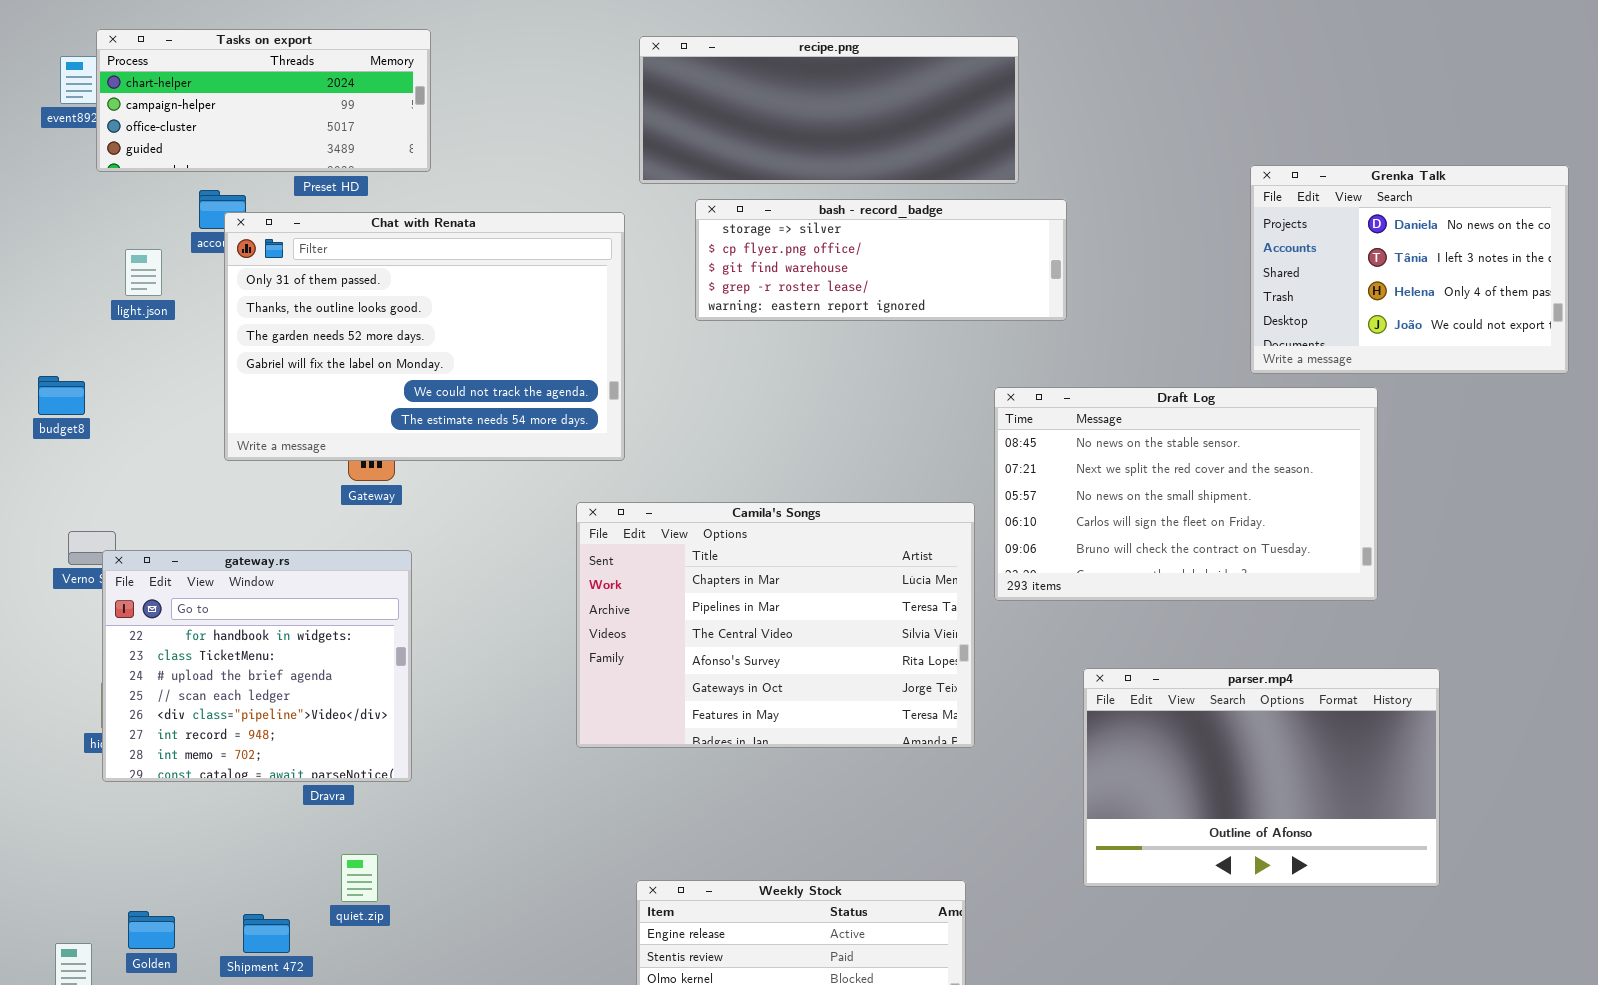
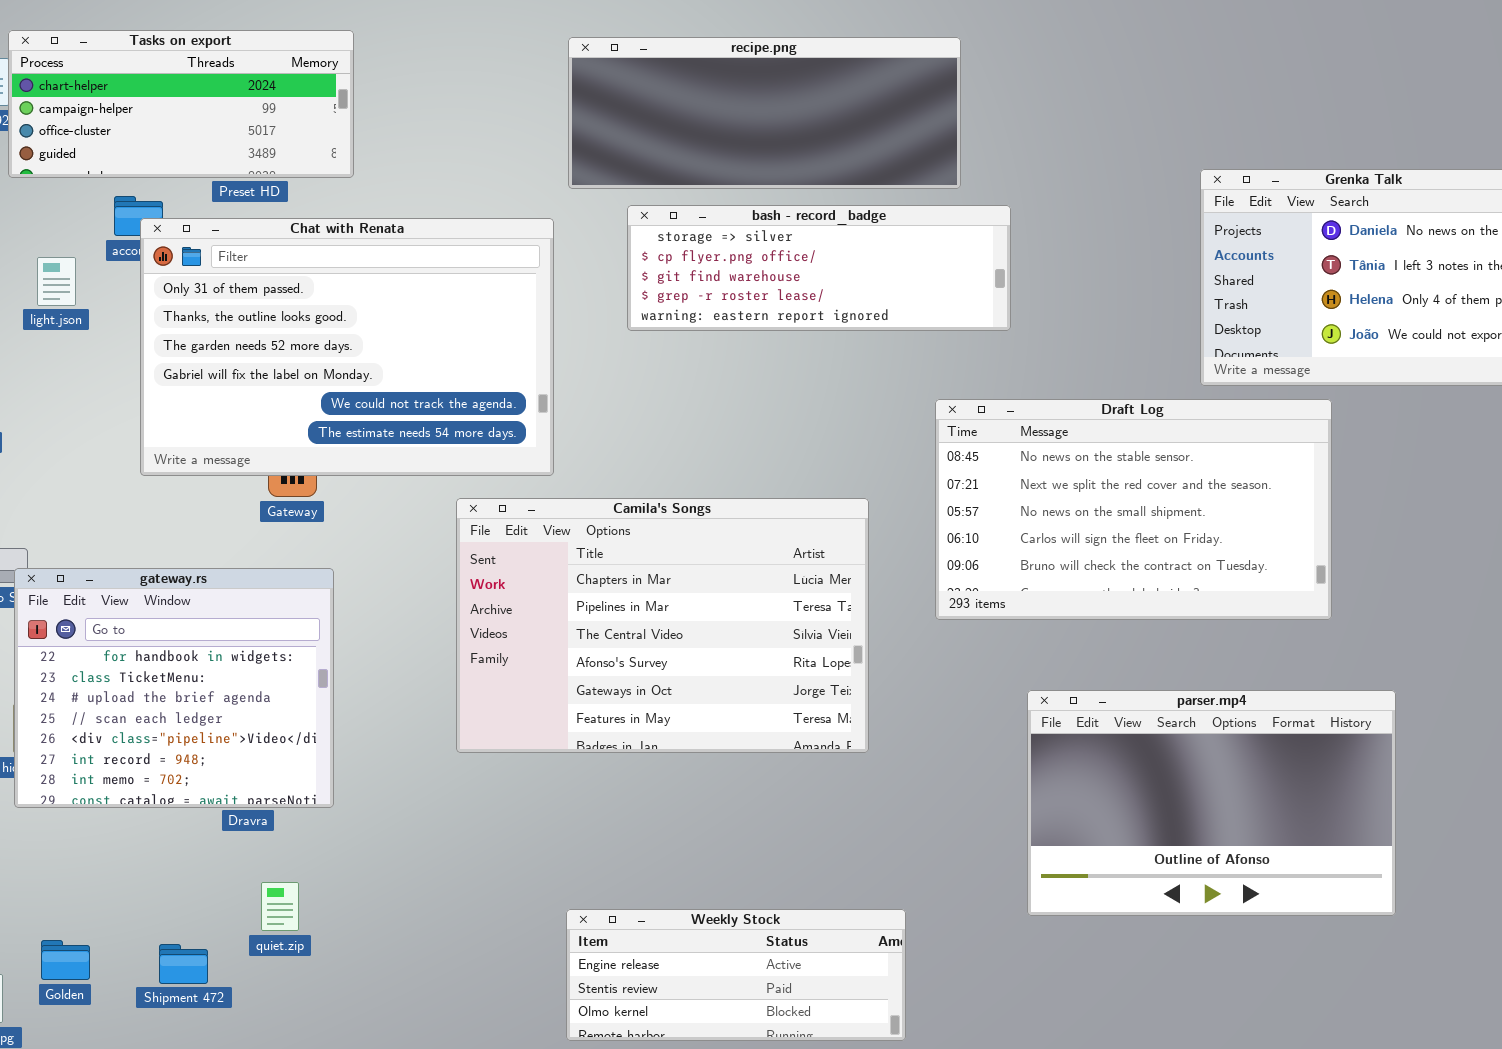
Camila's Songs: [576,502,975,748] -> [456,498,869,753], moved

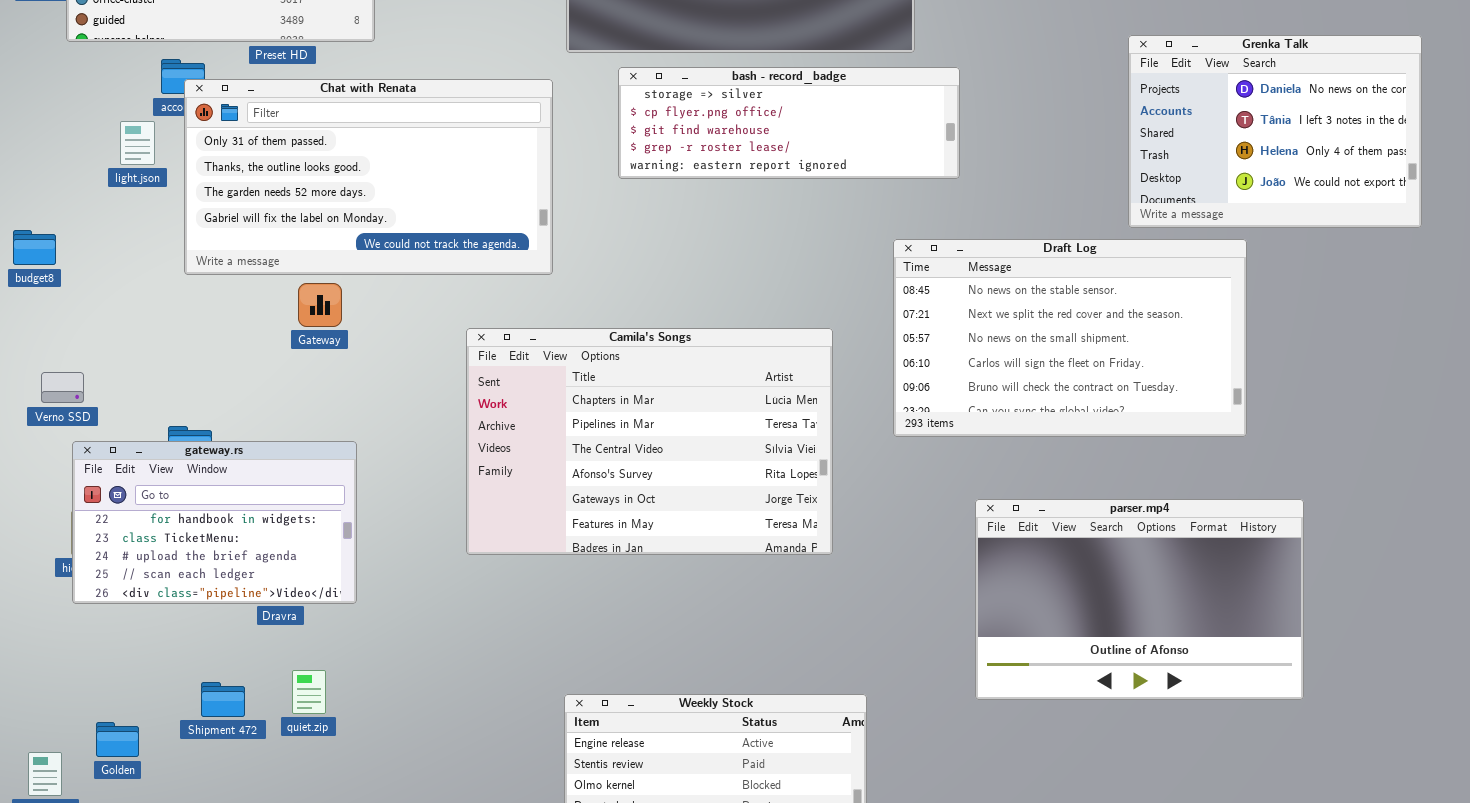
Chat with Renata: [140,218,554,476] -> [184,79,553,275], resized
light.json: [37,257,76,306] -> [120,121,155,165], moved
gateway.rs: [14,568,334,808] -> [72,441,357,604], resized
Shipment 472: [159,944,208,984] -> [201,682,245,717], moved

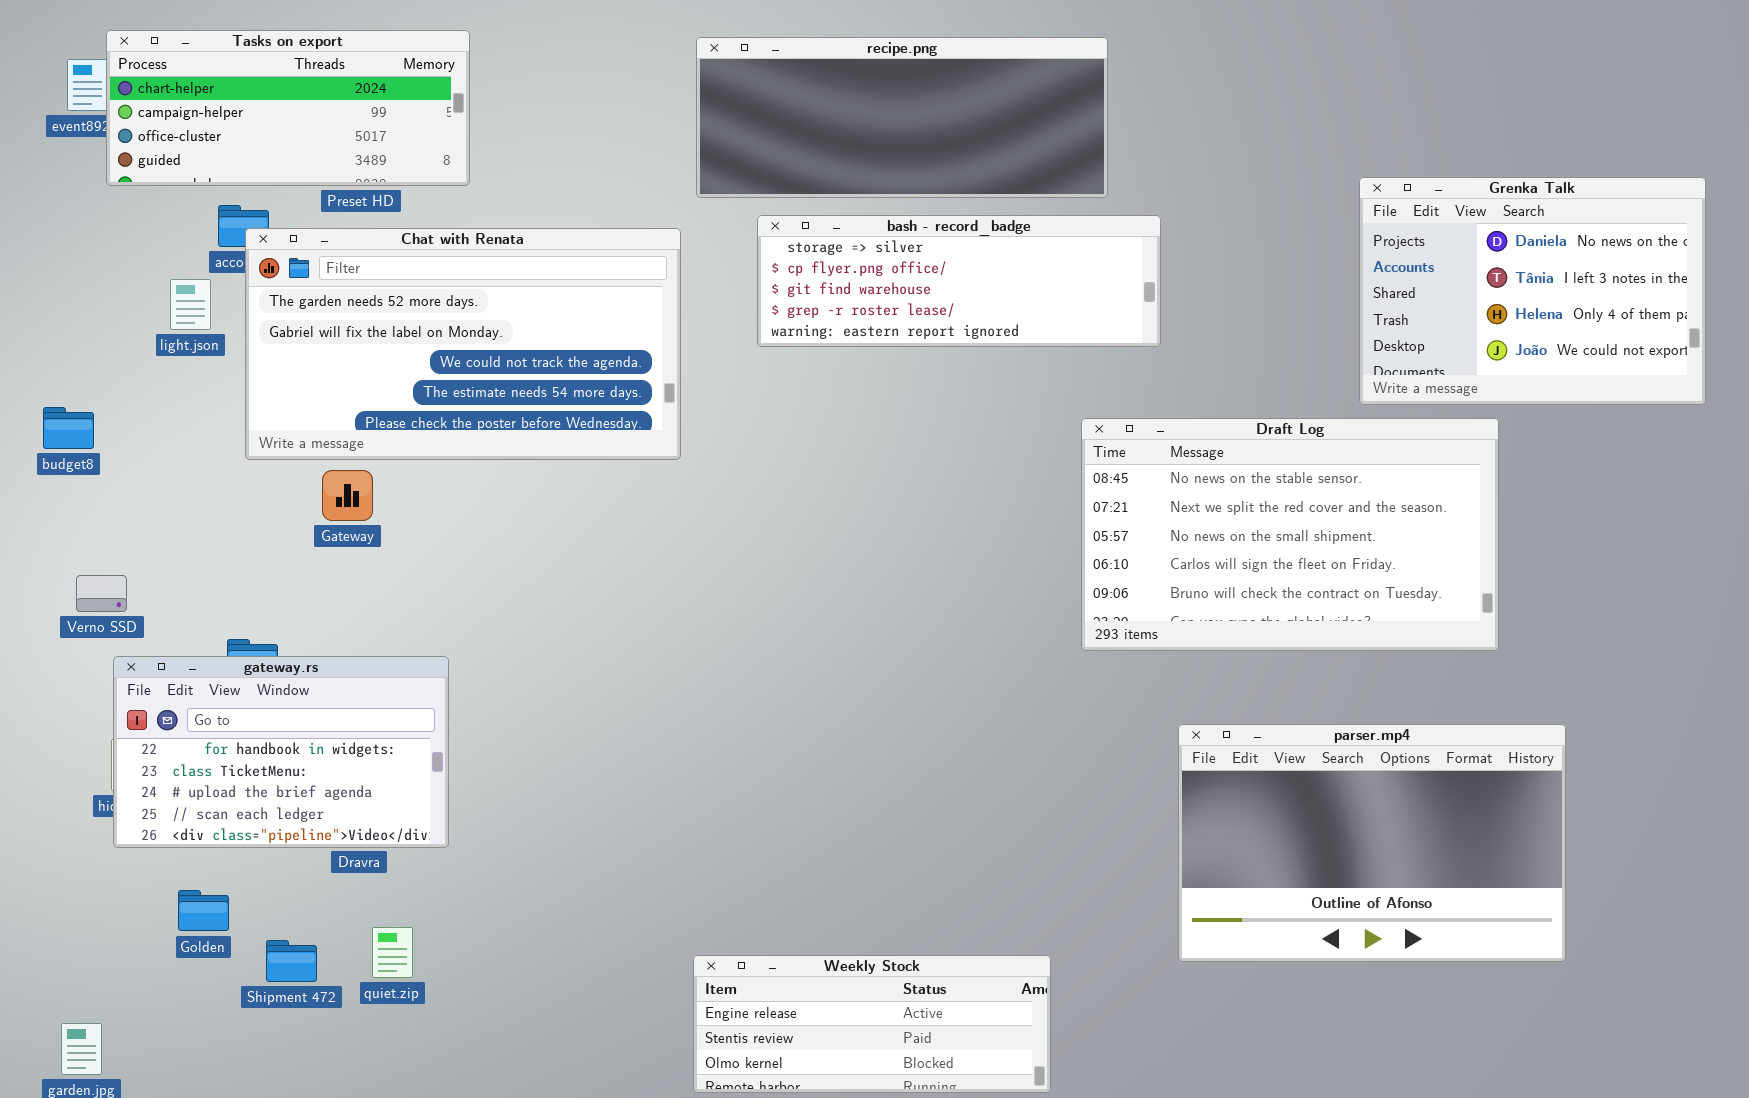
Chat with Renata: [184,79,553,275] -> [245,228,681,460], scrolled down 2 rows
Gateway: [298,283,342,327] -> [322,470,373,521], moved
Camila's Songs: [466,328,833,555] -> none, closed
Golden: [96,722,139,757] -> [178,890,229,931], moved

